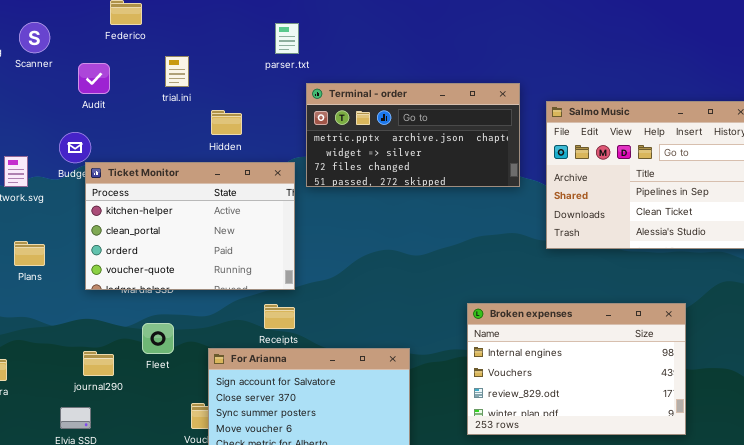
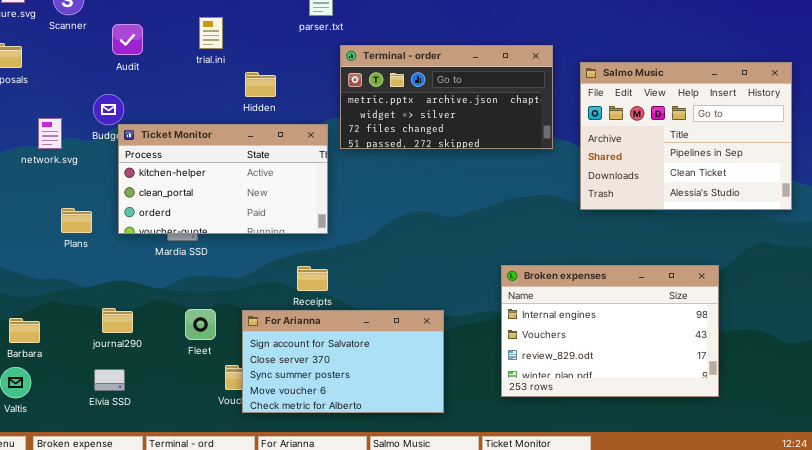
Ticket Monitor: [85,162,295,290] -> [118,124,328,234], resized
Plans: [14,241,45,266] -> [61,208,92,233], moved
Fleet: [142,323,174,354] -> [185,309,216,340], moved
journal290: [83,351,114,376] -> [102,308,133,333], moved

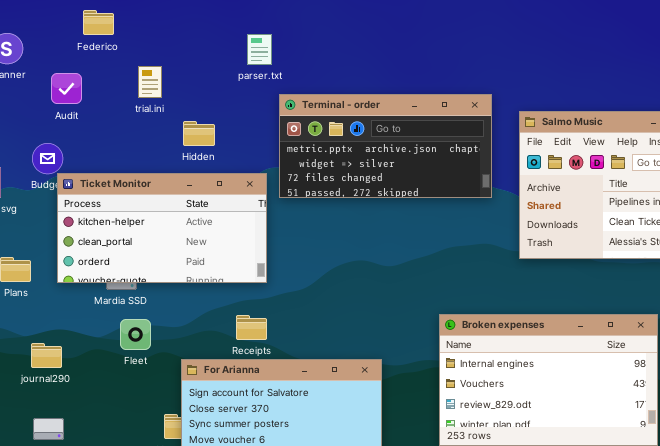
journal290: [102,308,133,333] -> [31,343,62,368], moved
Fleet: [185,309,216,340] -> [120,319,151,350], moved

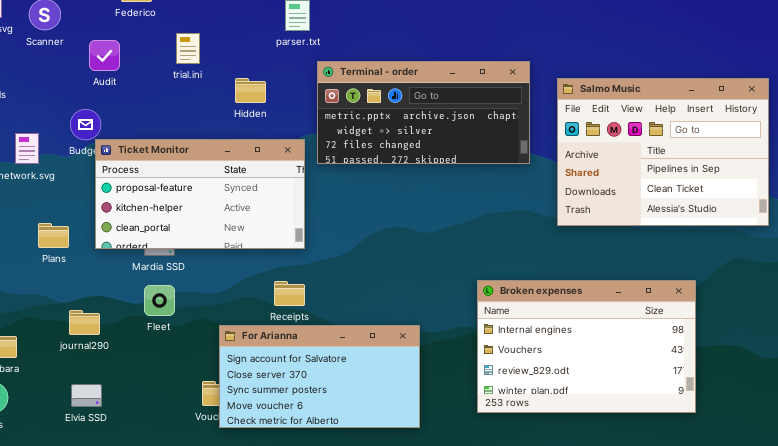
Hidden: [183,121,215,146] -> [235,78,266,103], moved
Ticket Monitor: [57,173,267,283] -> [95,139,305,249], scrolled up 1 row
Fleet: [120,319,151,350] -> [144,285,175,316], moved

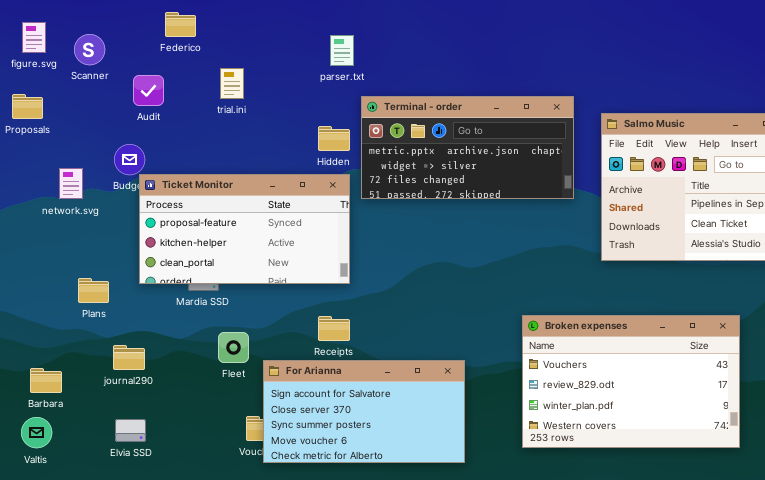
Hidden: [235,78,266,103] -> [318,126,350,151], moved
Plans: [38,223,69,248] -> [78,278,109,303], moved
Broken expenses: [477,280,696,413] -> [522,315,740,448], scrolled down 1 row
Fleet: [144,285,175,316] -> [218,332,249,363], moved

